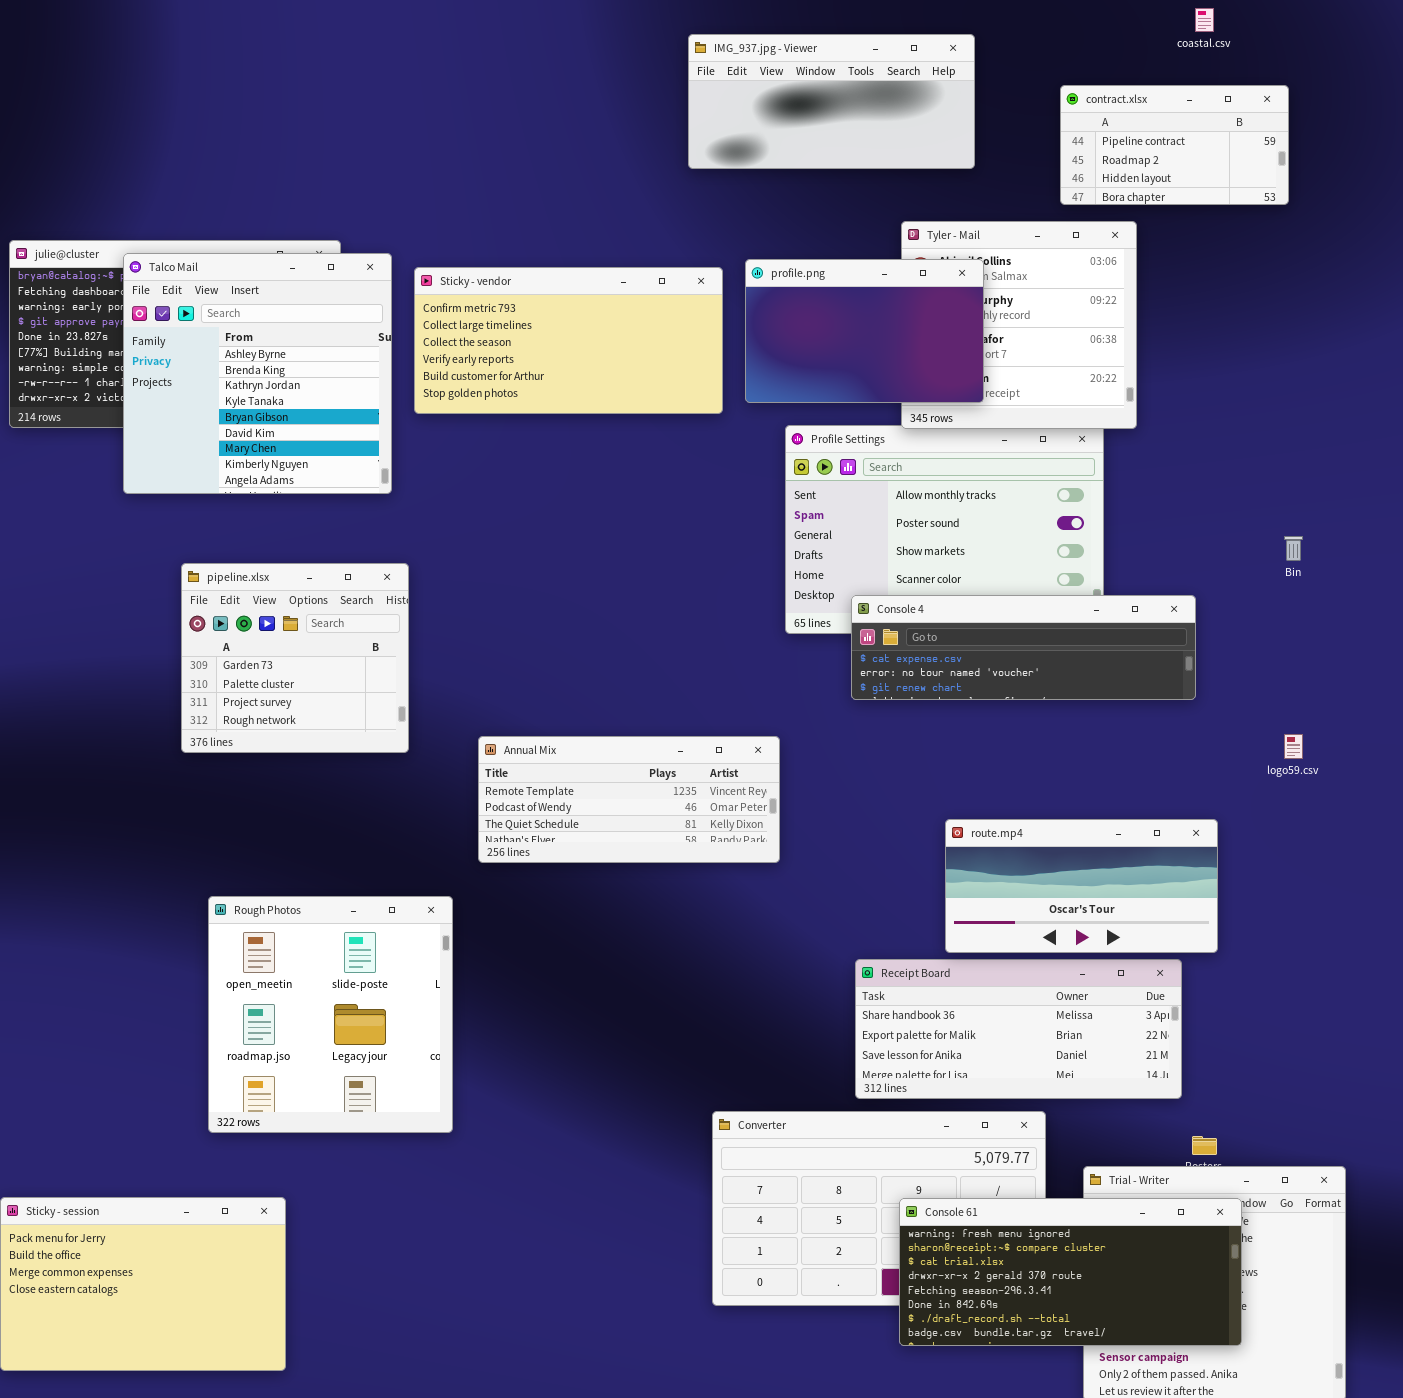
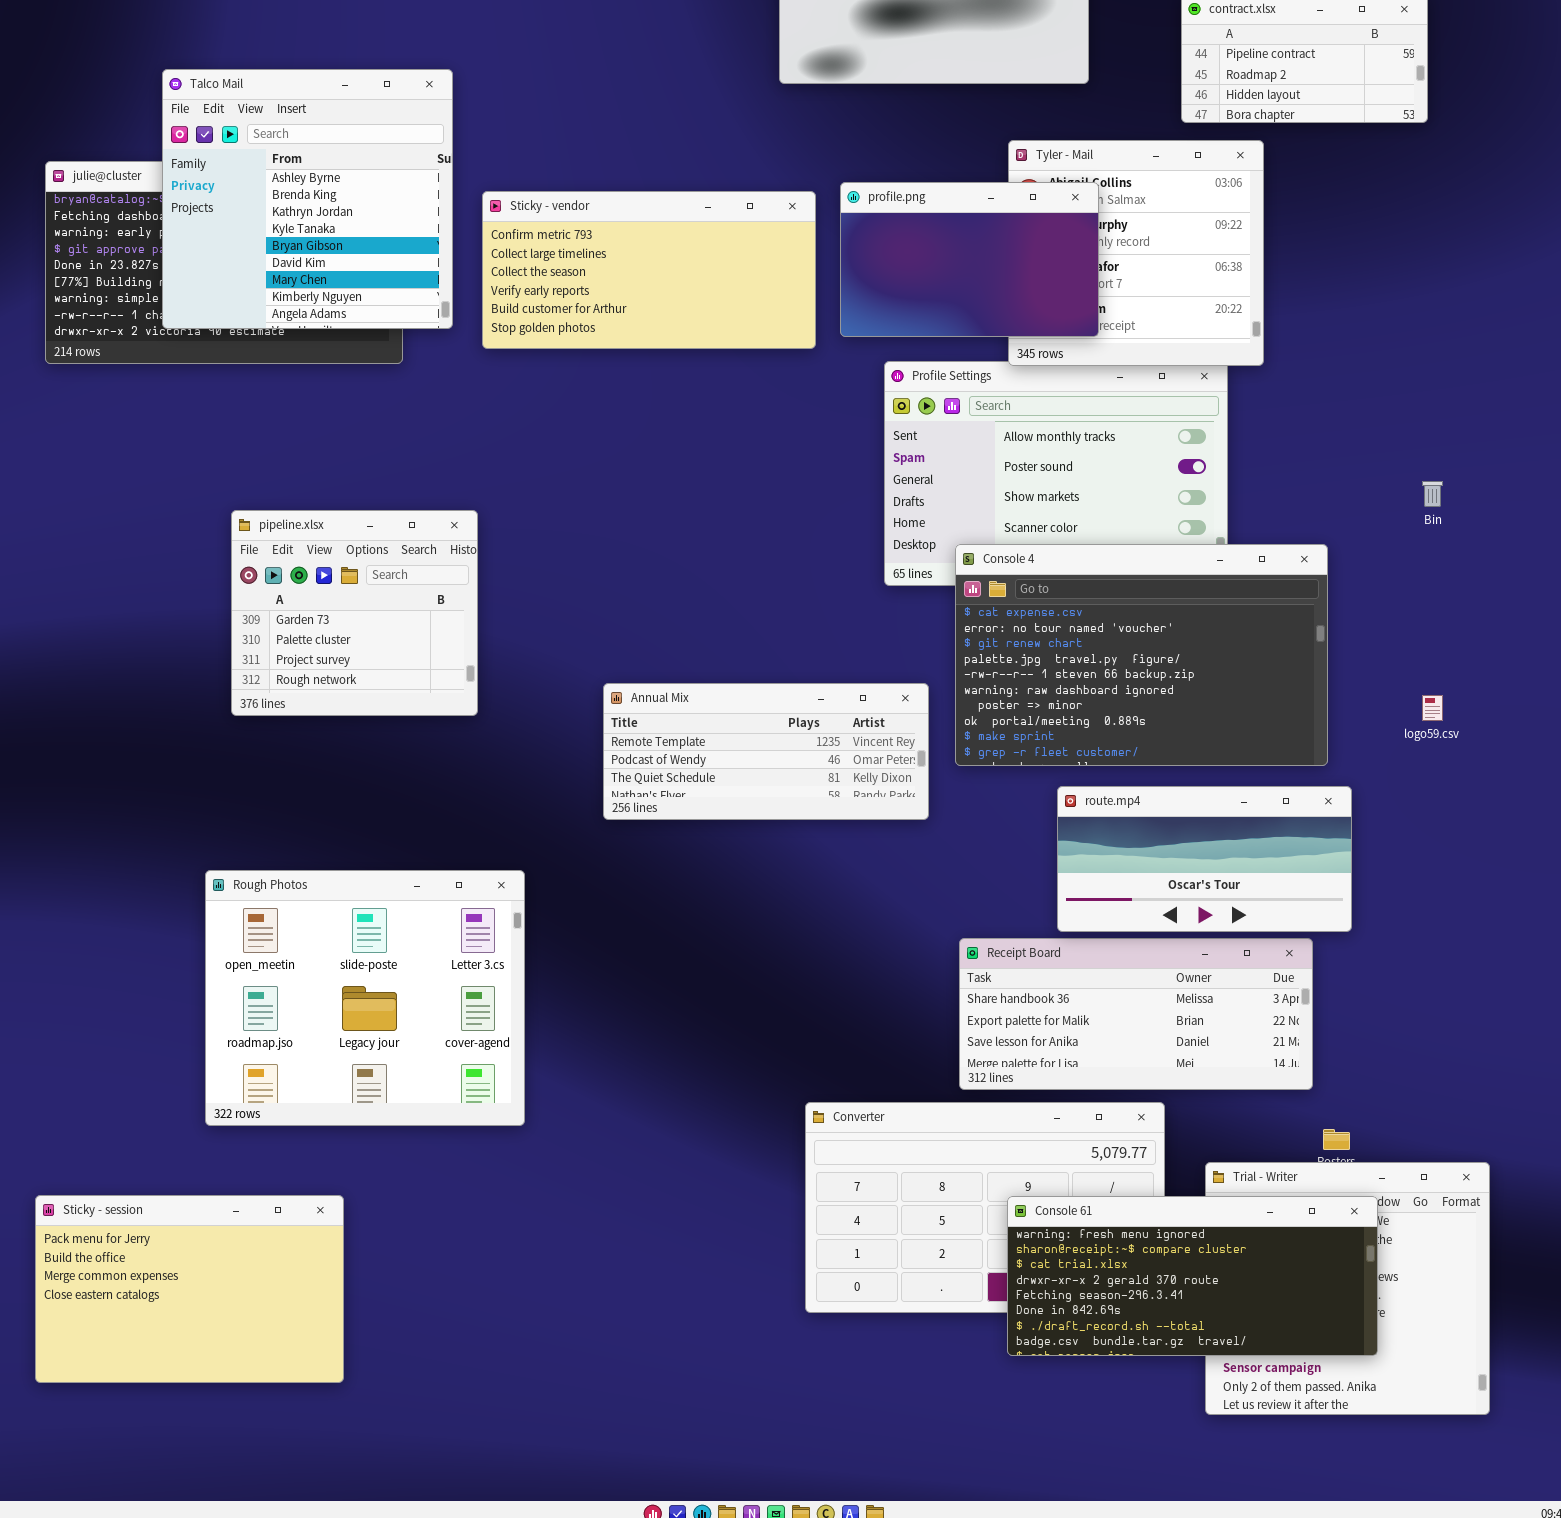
Talco Mail: [123,253,392,494] -> [162,69,453,329], moved
Console 4: [851,595,1196,700] -> [955,544,1328,766], resized
Annual Mix: [478,736,780,863] -> [603,683,929,820], moved
Rough Photos: [208,896,453,1133] -> [205,870,525,1126], resized

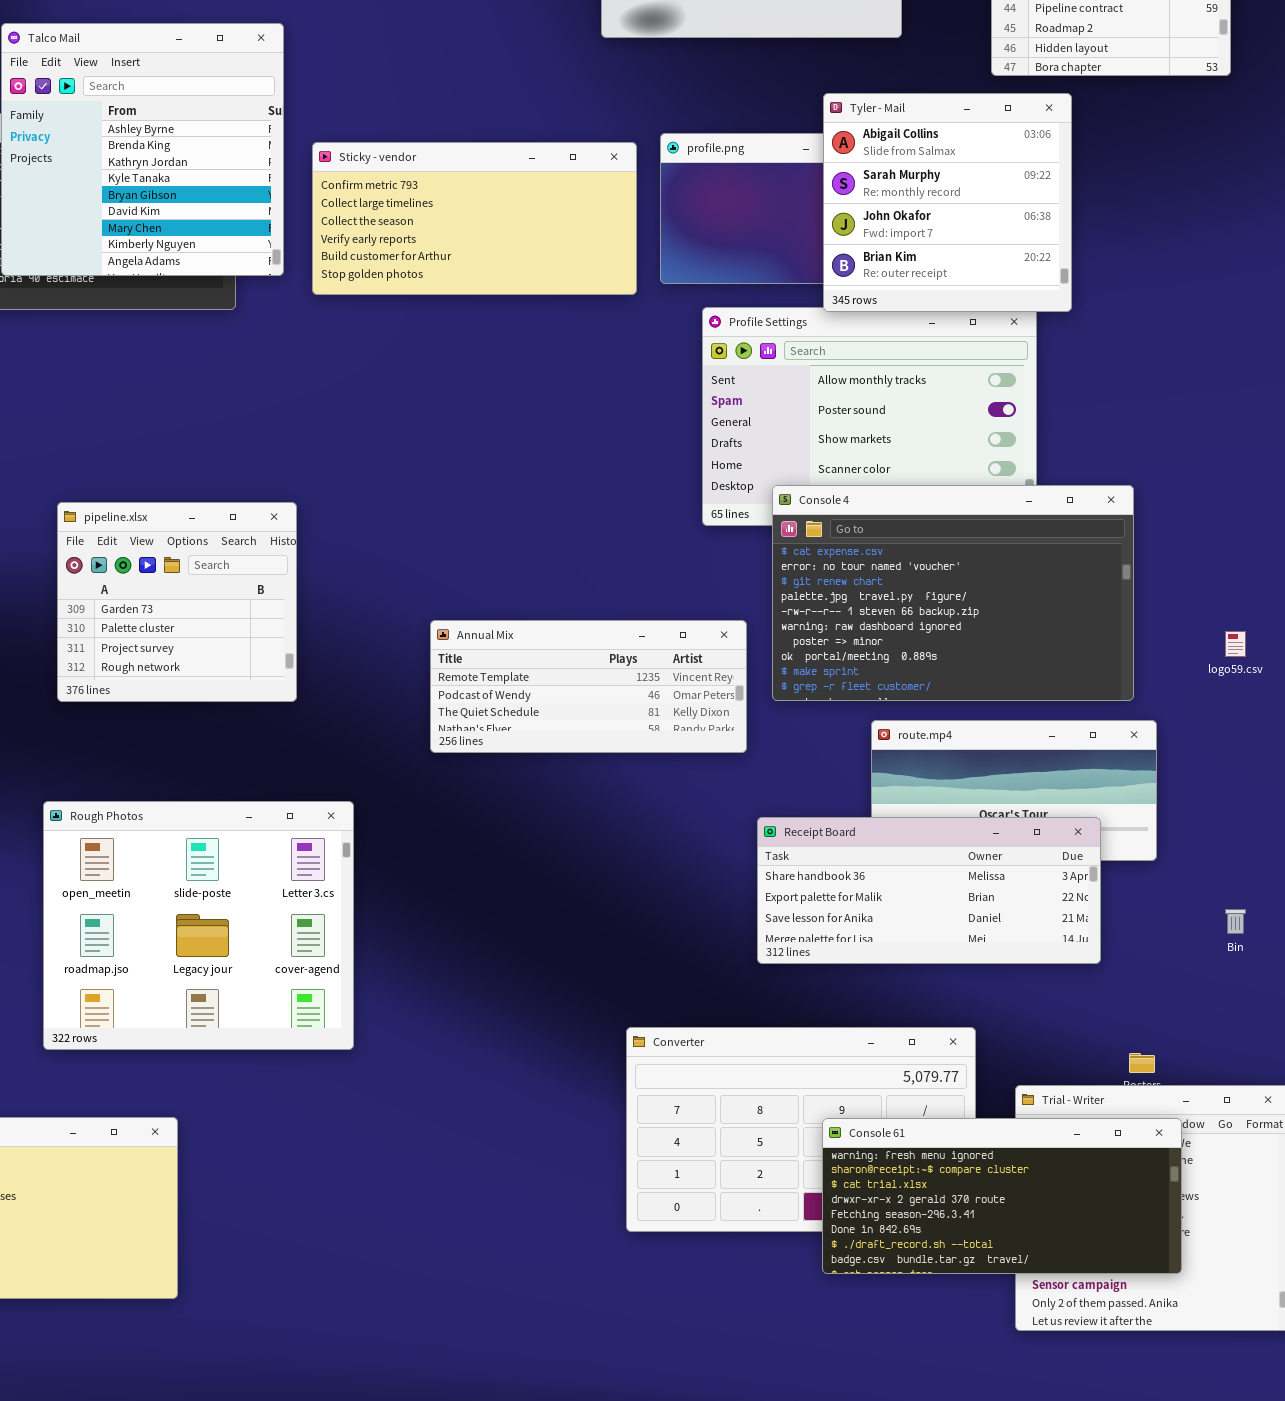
Tyler - Mail: [1008,140,1264,366] -> [823,93,1072,312], raised
Bin: [1422,481,1443,507] -> [1225,909,1246,934], moved
pipeline.xlsx: [231,510,478,716] -> [57,502,297,702], moved
Receipt Board: [959,938,1313,1090] -> [757,817,1101,964], moved

